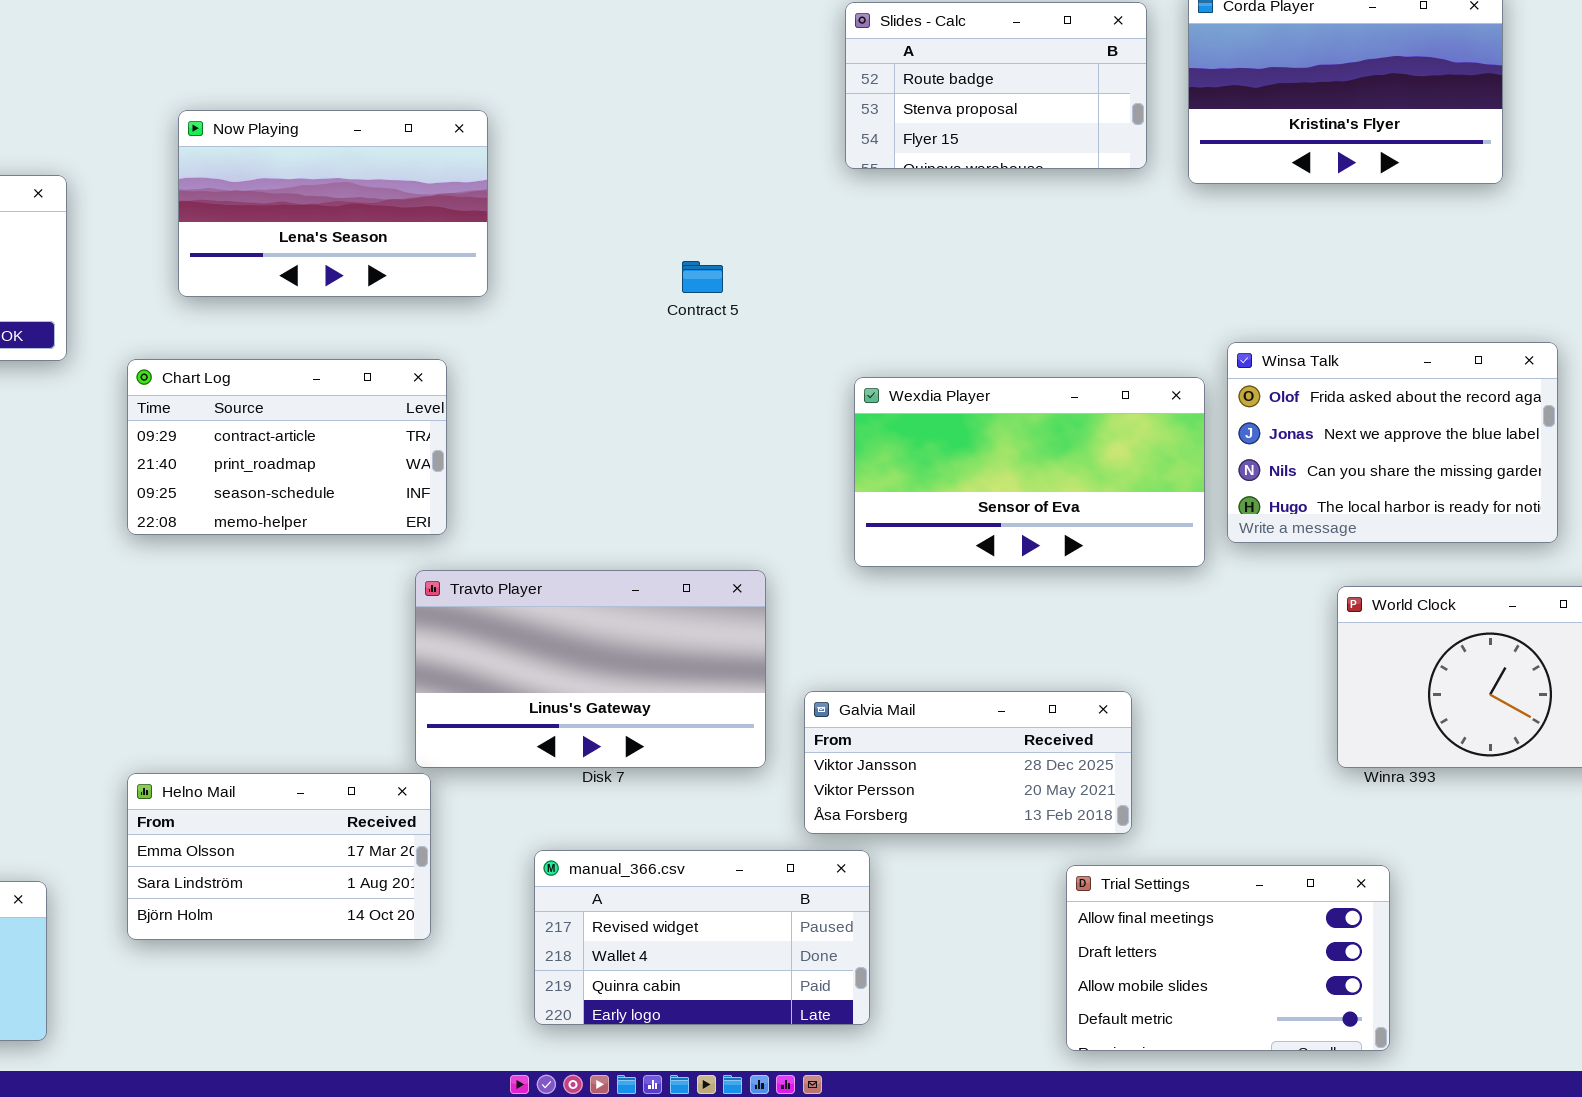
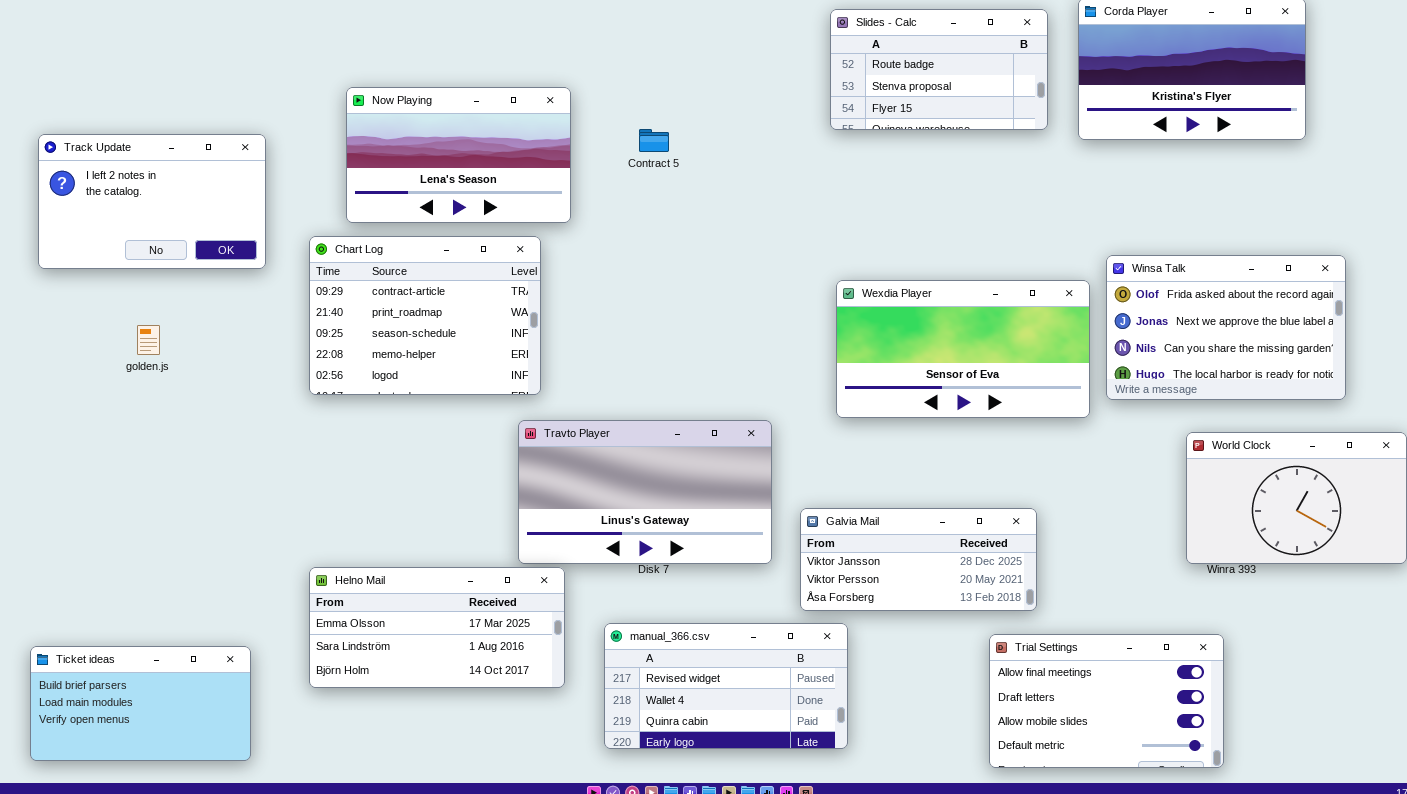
Contract 5: [682,261,723,293] -> [639,129,669,152], moved
Chart Log: [127,359,447,535] -> [309,236,541,395], resized
Helno Mail: [127,773,431,940] -> [309,567,565,688], resized

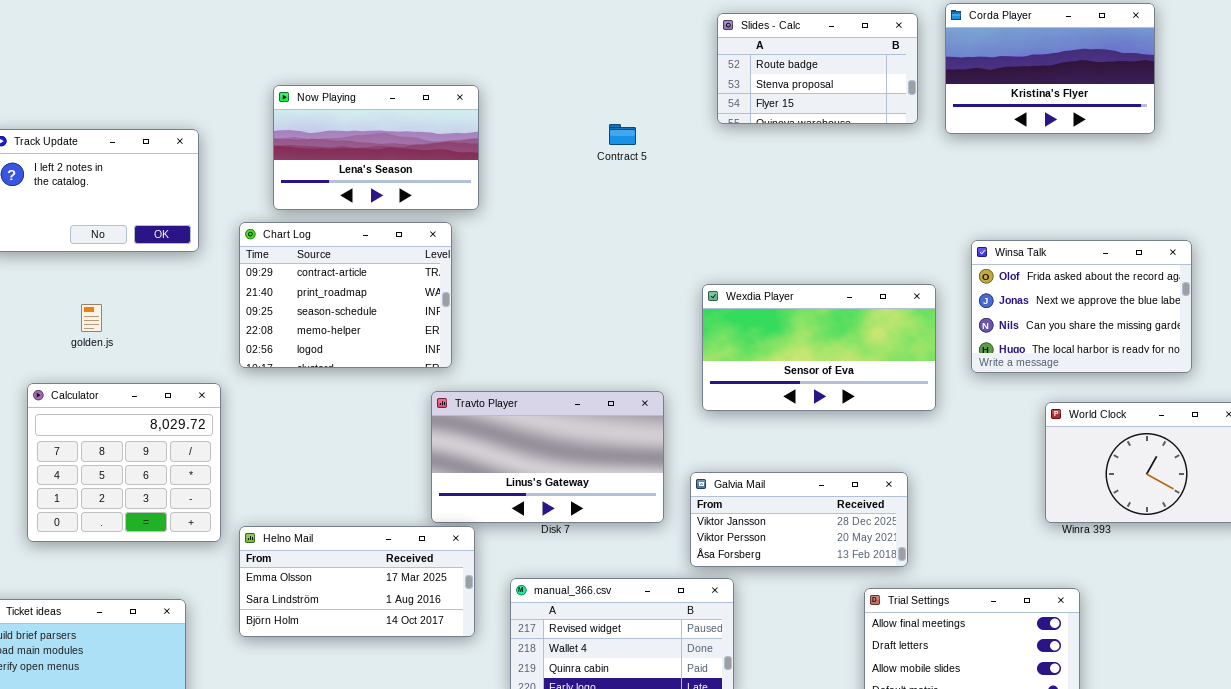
Contract 5: [639,129,669,152] -> [609,124,636,145], moved
Wexdia Player: [836,280,1090,418] -> [702,284,936,411], moved
Calculator: none -> [27,383,221,542], opened

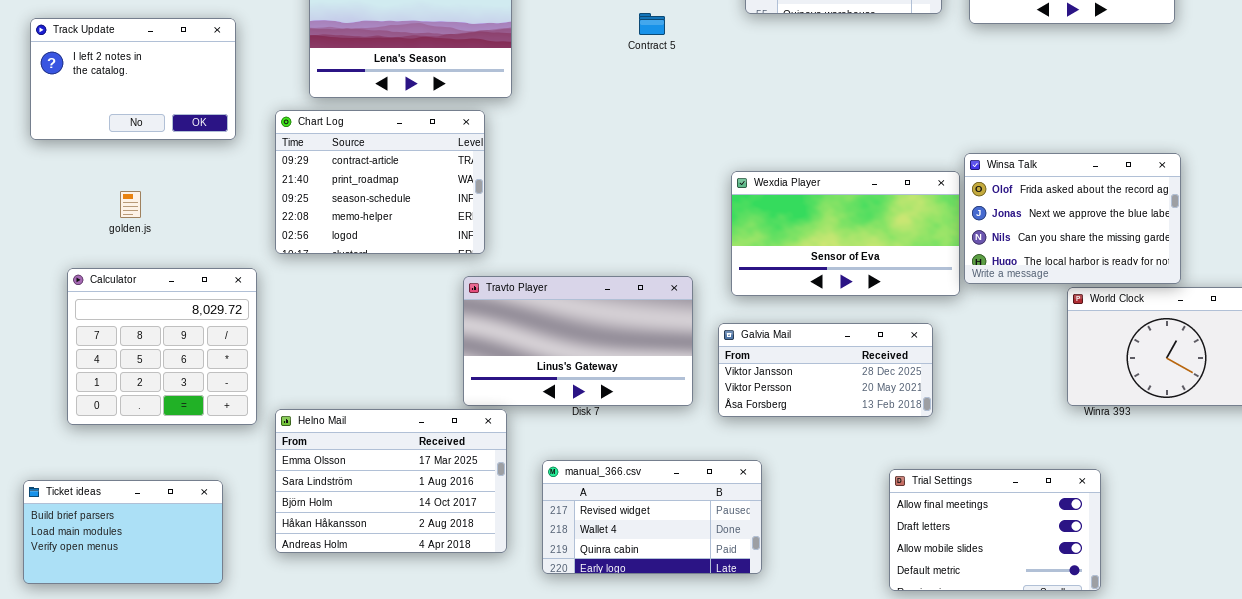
Winsa Talk: [971,240,1192,373] -> [964,153,1181,284], moved
Galvia Mail: [690,472,908,567] -> [718,323,933,417], moved
Helno Mail: [239,526,475,637] -> [275,409,507,553], resized

